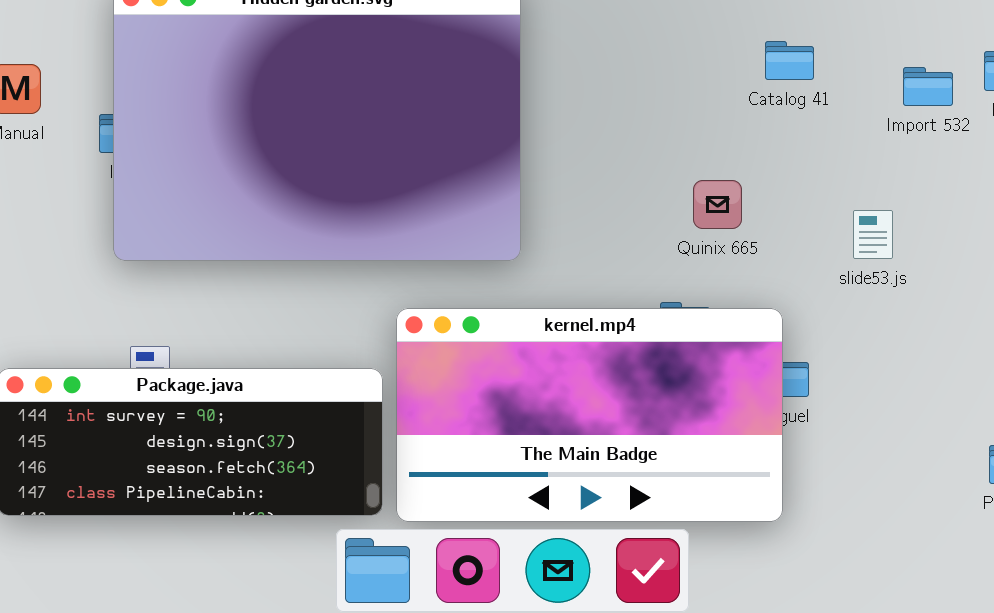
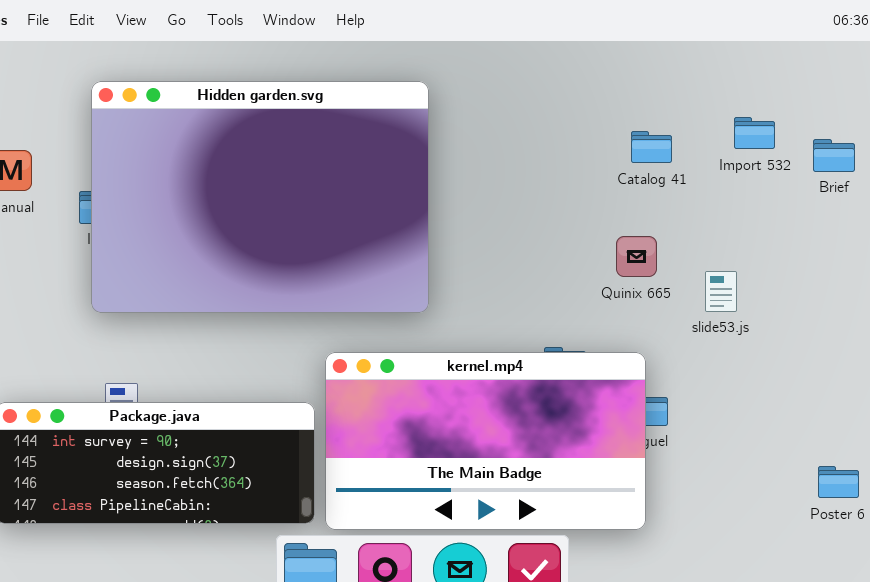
Import 532: [903,67,953,106] -> [734,117,775,149], moved
Quinix 665: [693,180,742,229] -> [616,236,657,277], moved

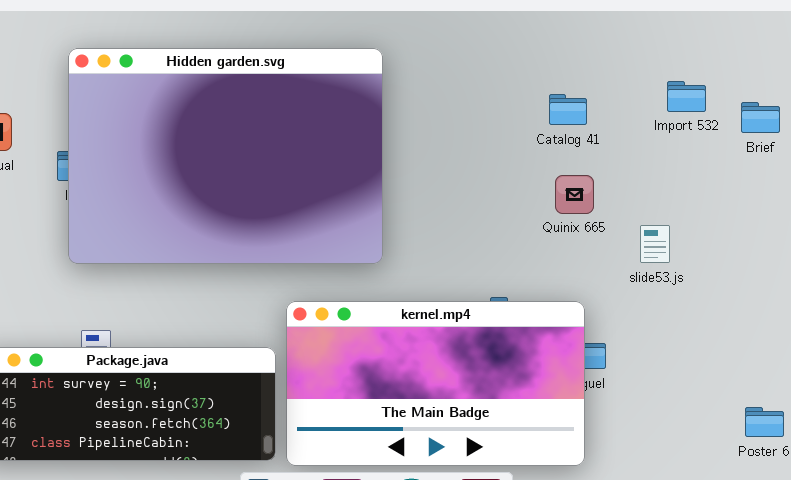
Catalog 41: [631,131,672,163] -> [549,94,587,125], moved
Quinix 665: [616,236,657,277] -> [555,175,594,214], moved

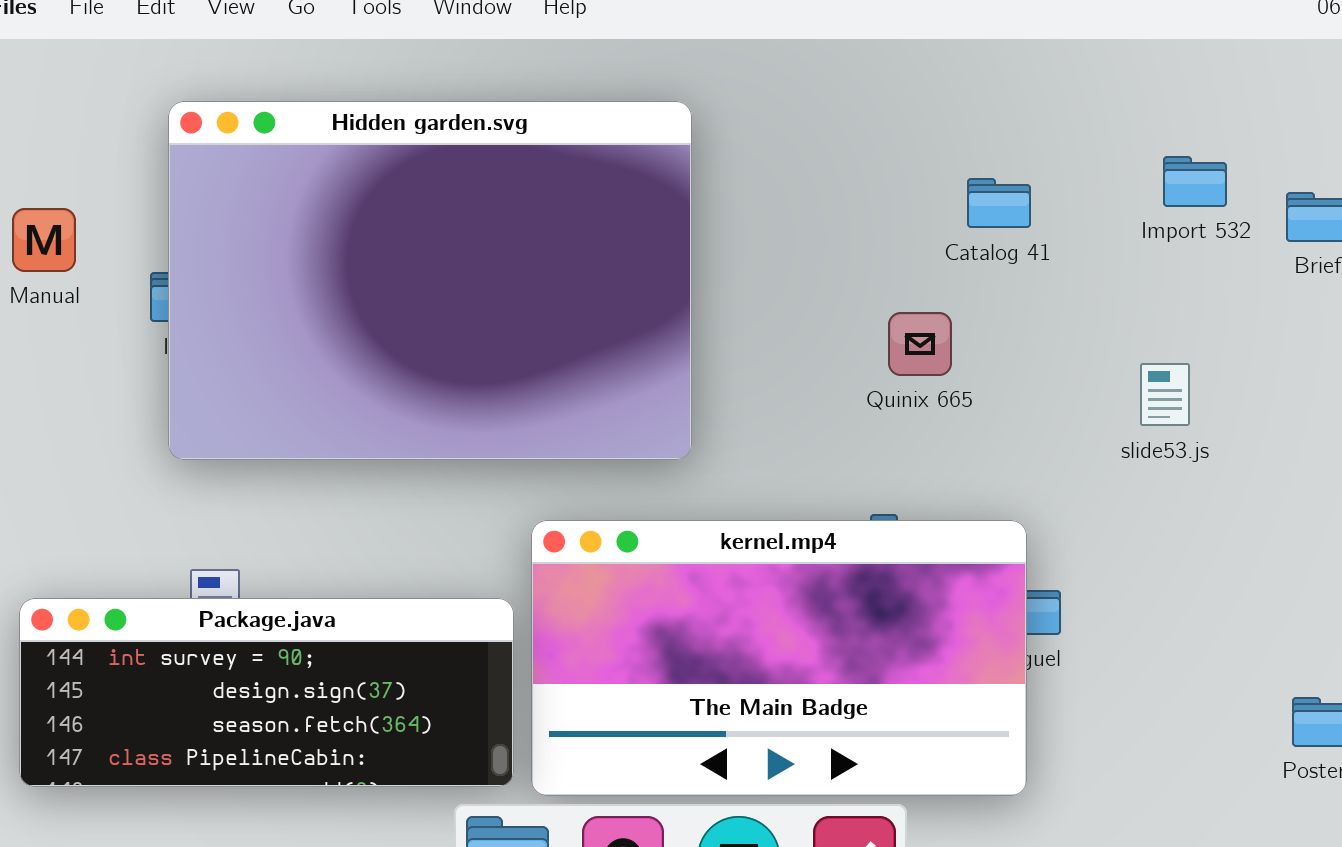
Quinix 665: [555,175,594,214] -> [888,312,952,376], moved
slide53.js: [640,225,670,263] -> [1140,363,1190,426], moved

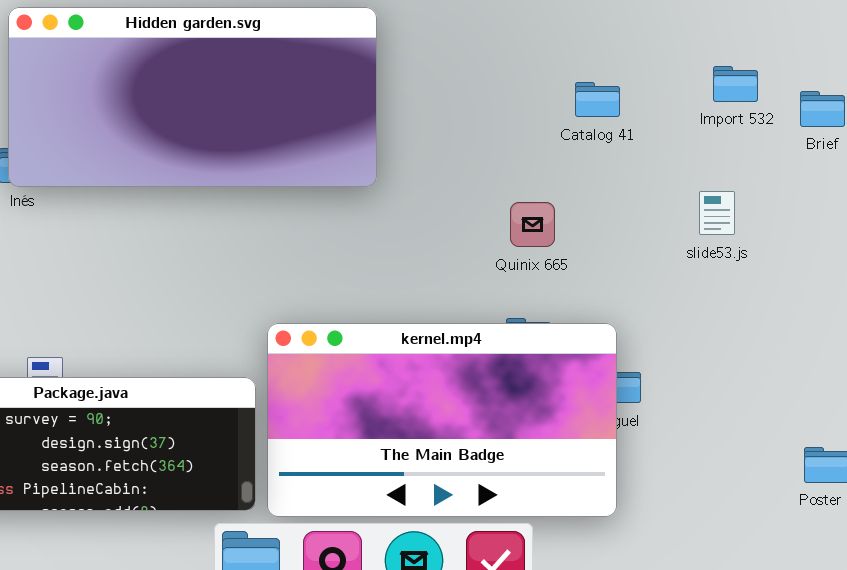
Hidden garden.svg: [168,101,692,460] -> [8,7,377,187], moved, resized
Quinix 665: [888,312,952,376] -> [510,202,555,247], moved
slide53.js: [1140,363,1190,426] -> [699,191,735,235], moved

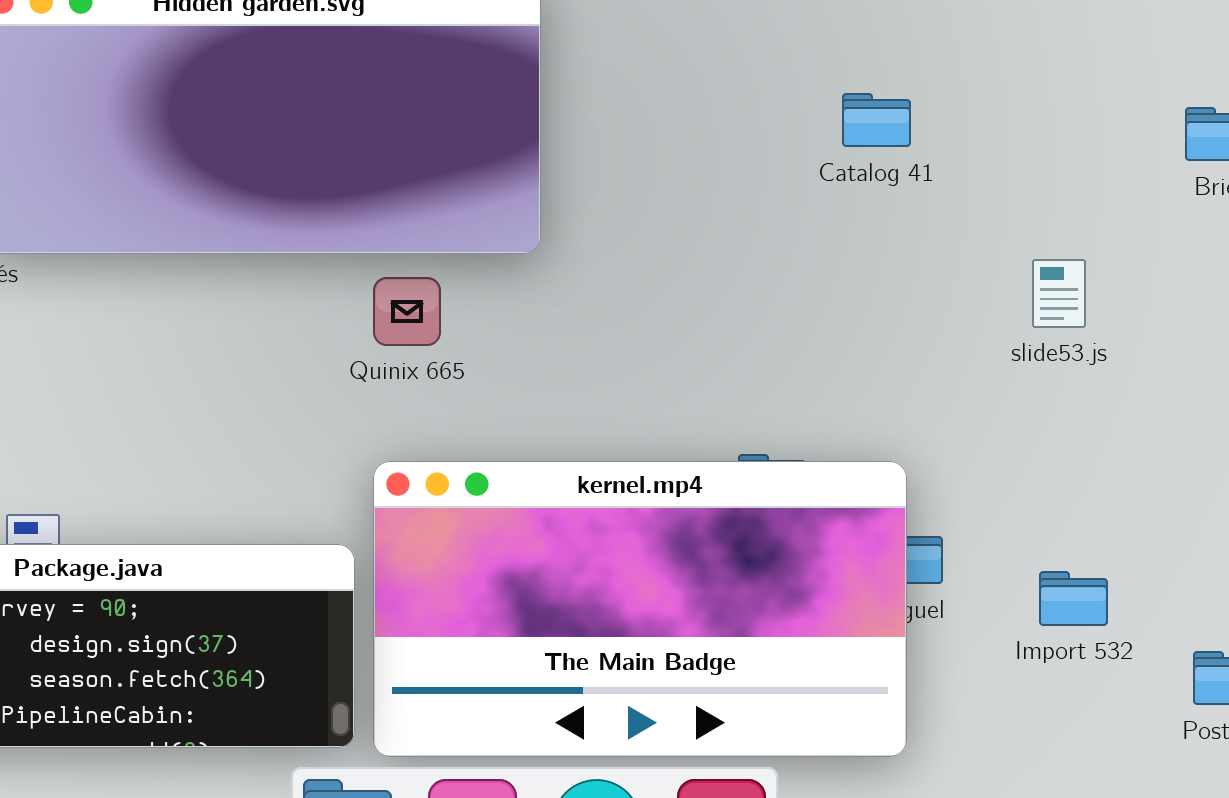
Import 532: [713,66,758,102] -> [1039,571,1108,626], moved
Quinix 665: [510,202,555,247] -> [373,277,441,346], moved

